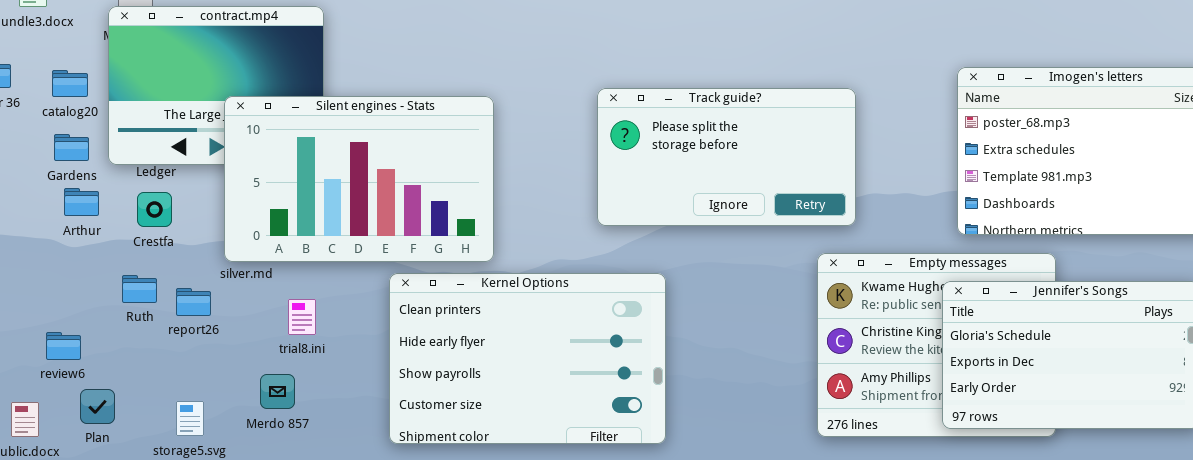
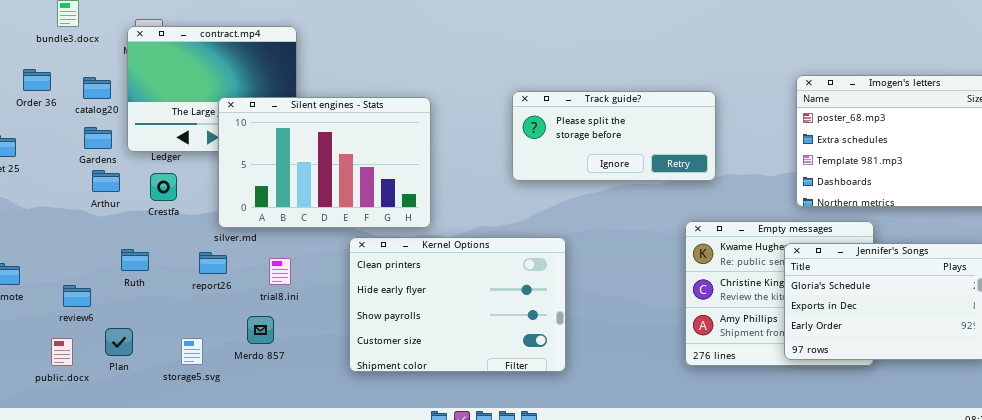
Track guide?: [597,88,856,226] -> [512,91,716,181], resized
Ruth: [122,275,157,303] -> [121,249,149,271], moved
report26: [176,288,211,316] -> [199,252,227,274], moved
review6: [46,332,81,360] -> [63,285,91,307], moved

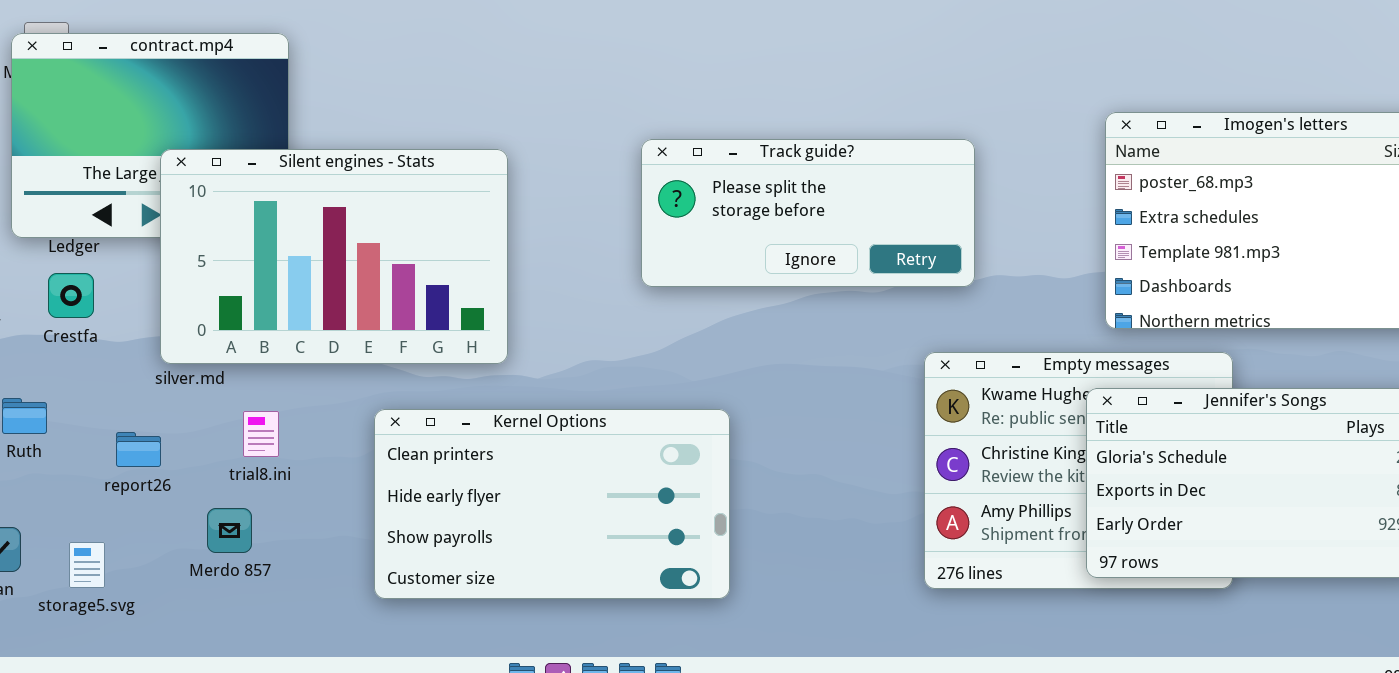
Kernel Options: [349,237,566,372] -> [374,409,730,599], resized
report26: [199,252,227,274] -> [116,432,161,467], moved
storage5.svg: [181,338,203,365] -> [69,542,105,588], moved

